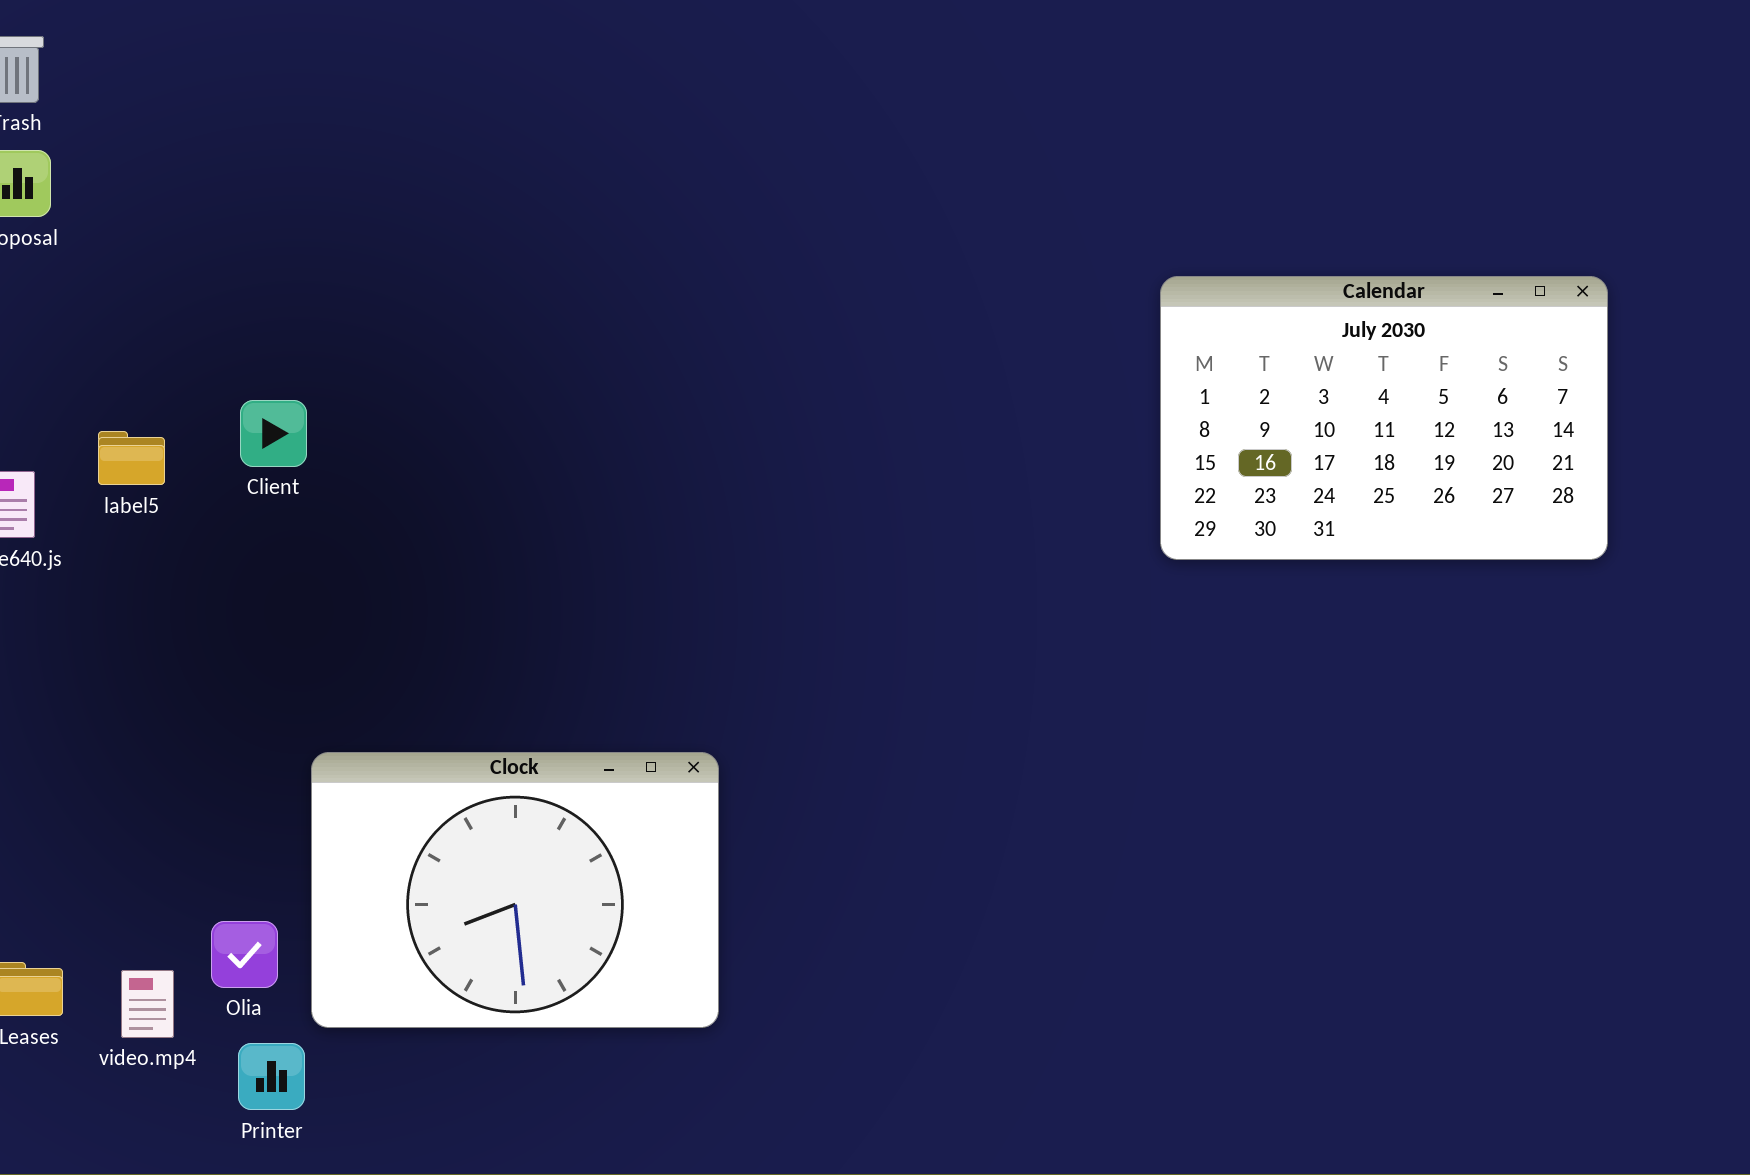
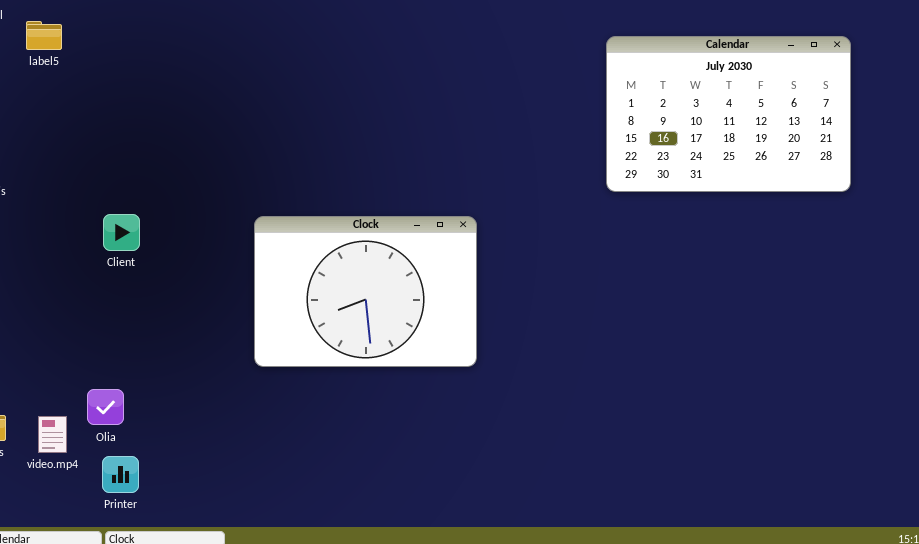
Client: [240,400,307,467] -> [103,214,140,251], moved
label5: [98,431,165,485] -> [26,21,62,50], moved
Clock: [311,752,719,1028] -> [254,216,477,367], moved

